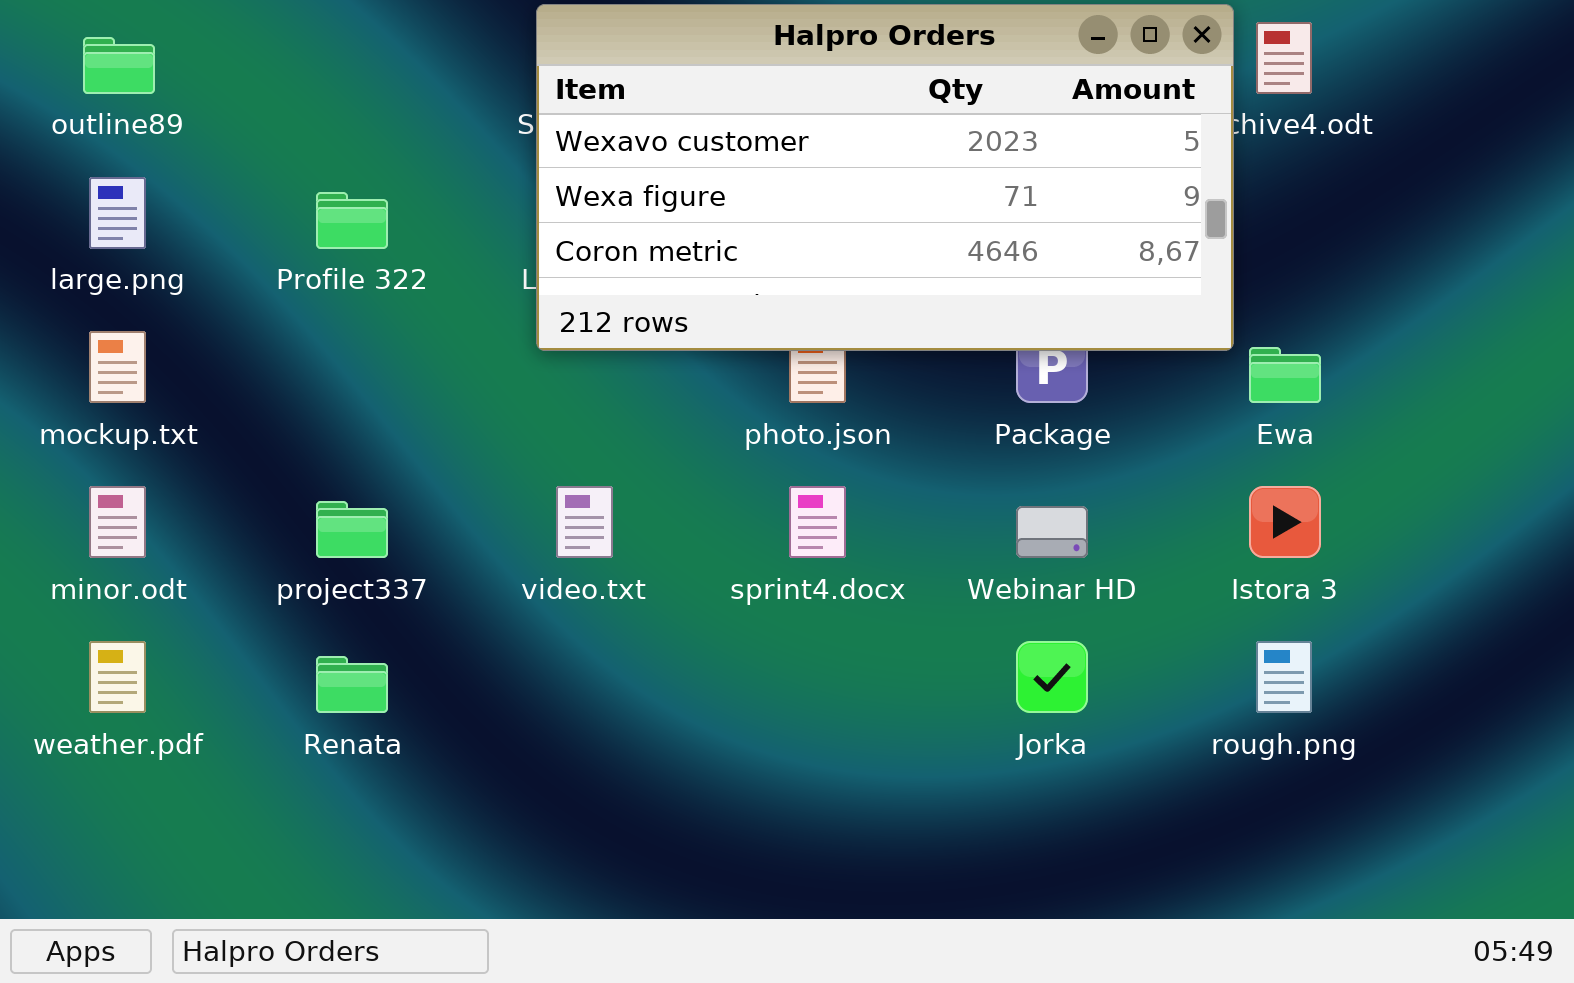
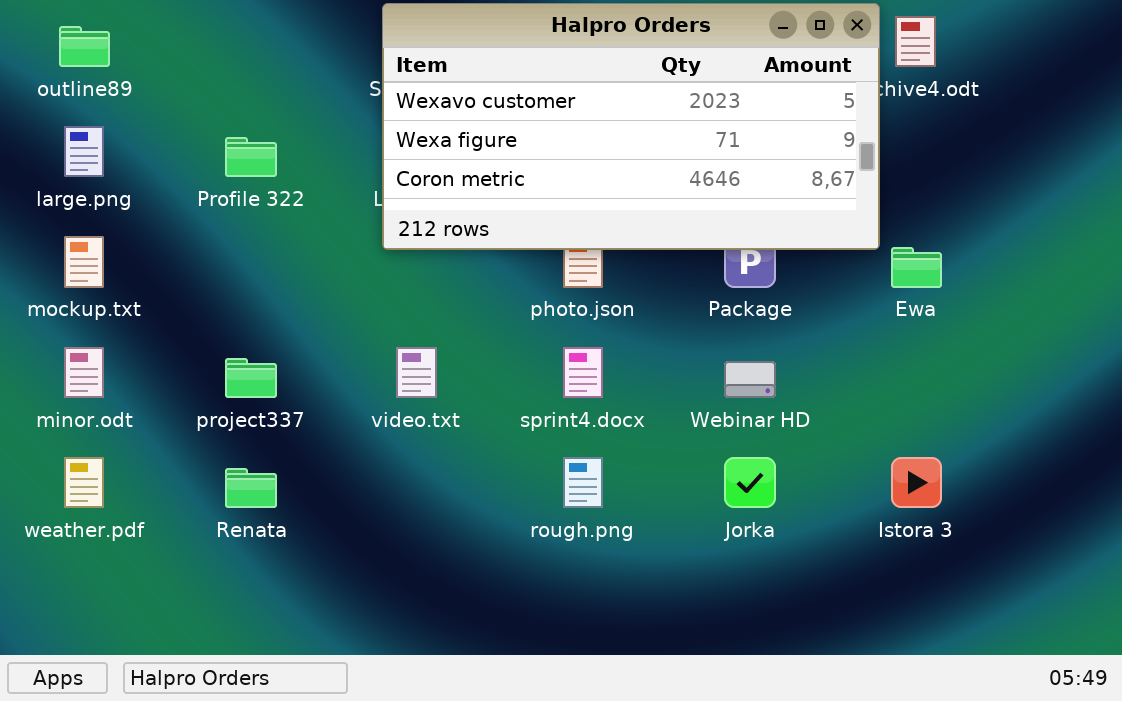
Istora 3: [1249,486,1321,558] -> [891,457,942,508], moved
rough.png: [1256,641,1312,713] -> [563,457,603,508], moved

